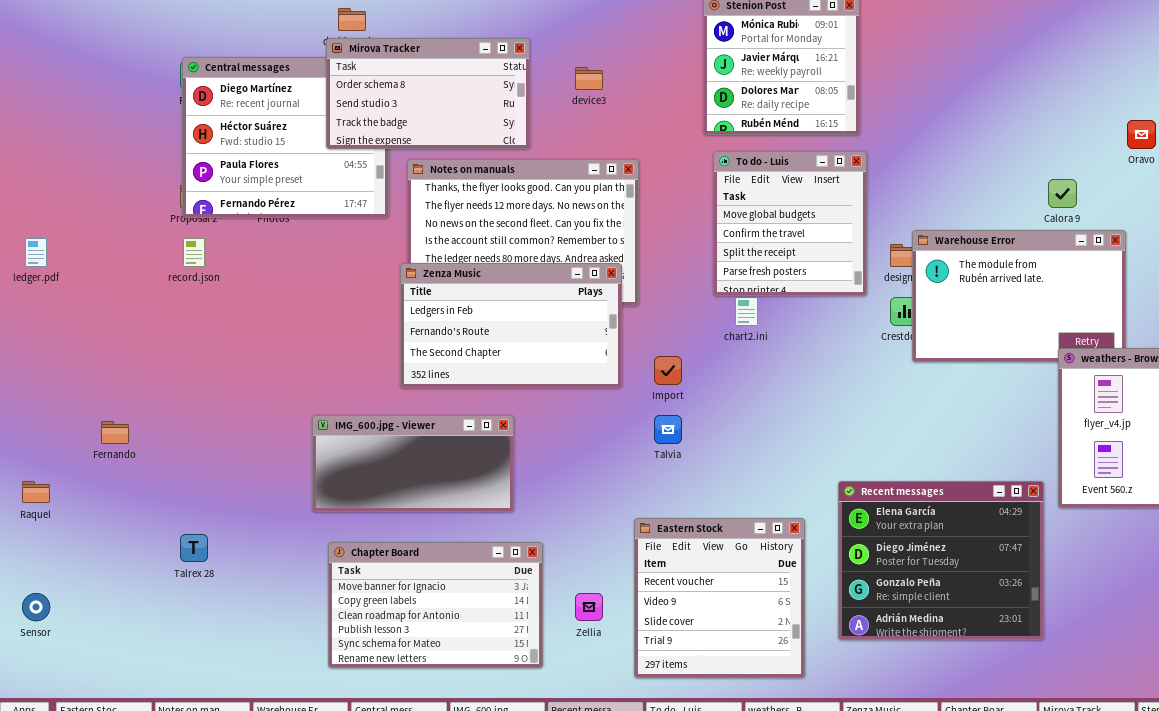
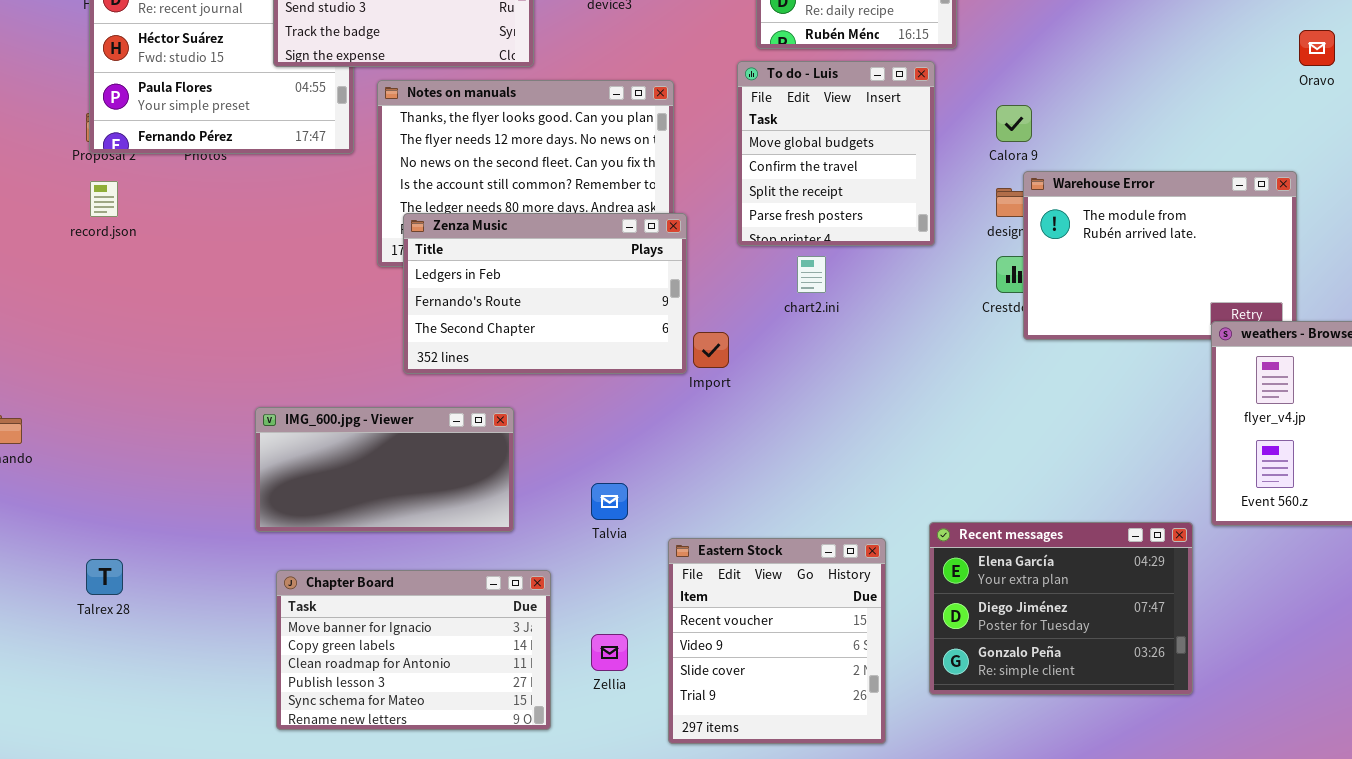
To do - Luis: [713,151,867,296] -> [737,61,935,246], moved
Calora 9: [1048,179,1077,208] -> [996,105,1032,142], moved
Zenza Music: [400,263,622,388] -> [403,213,687,374], moved
Talvia: [654,415,682,444] -> [591,483,628,520], moved
Recent messages: [838,481,1044,640] -> [929,522,1193,695], resized

